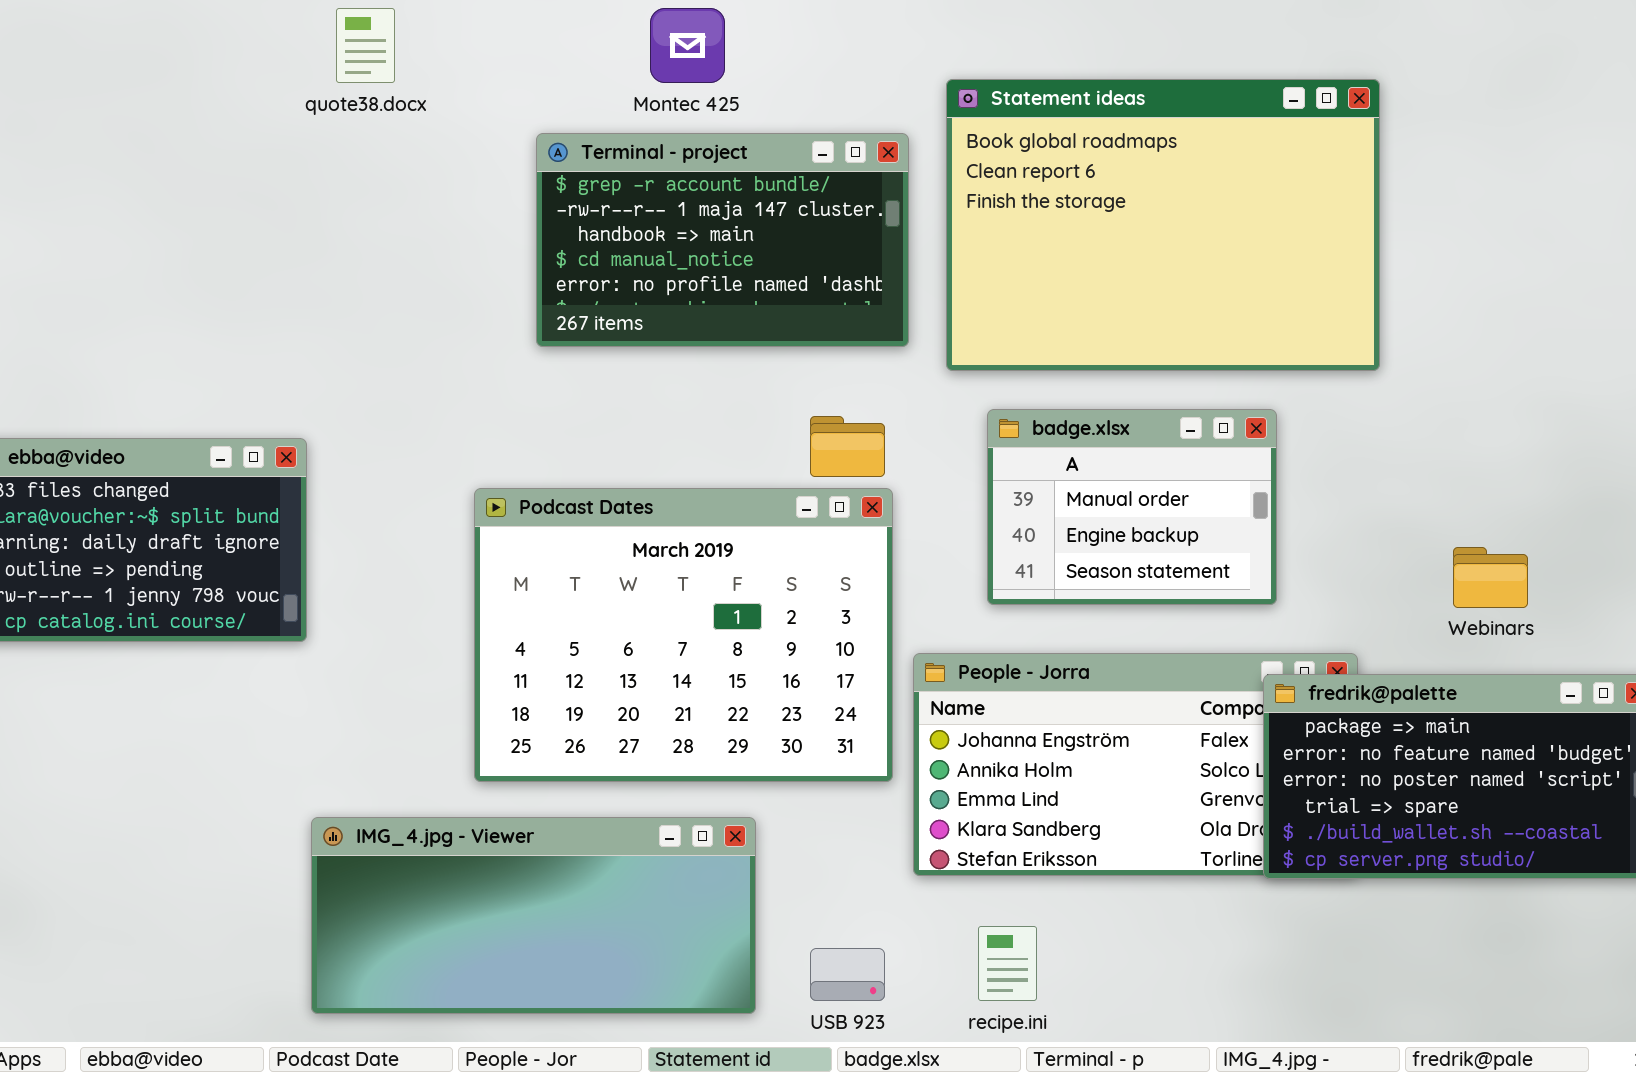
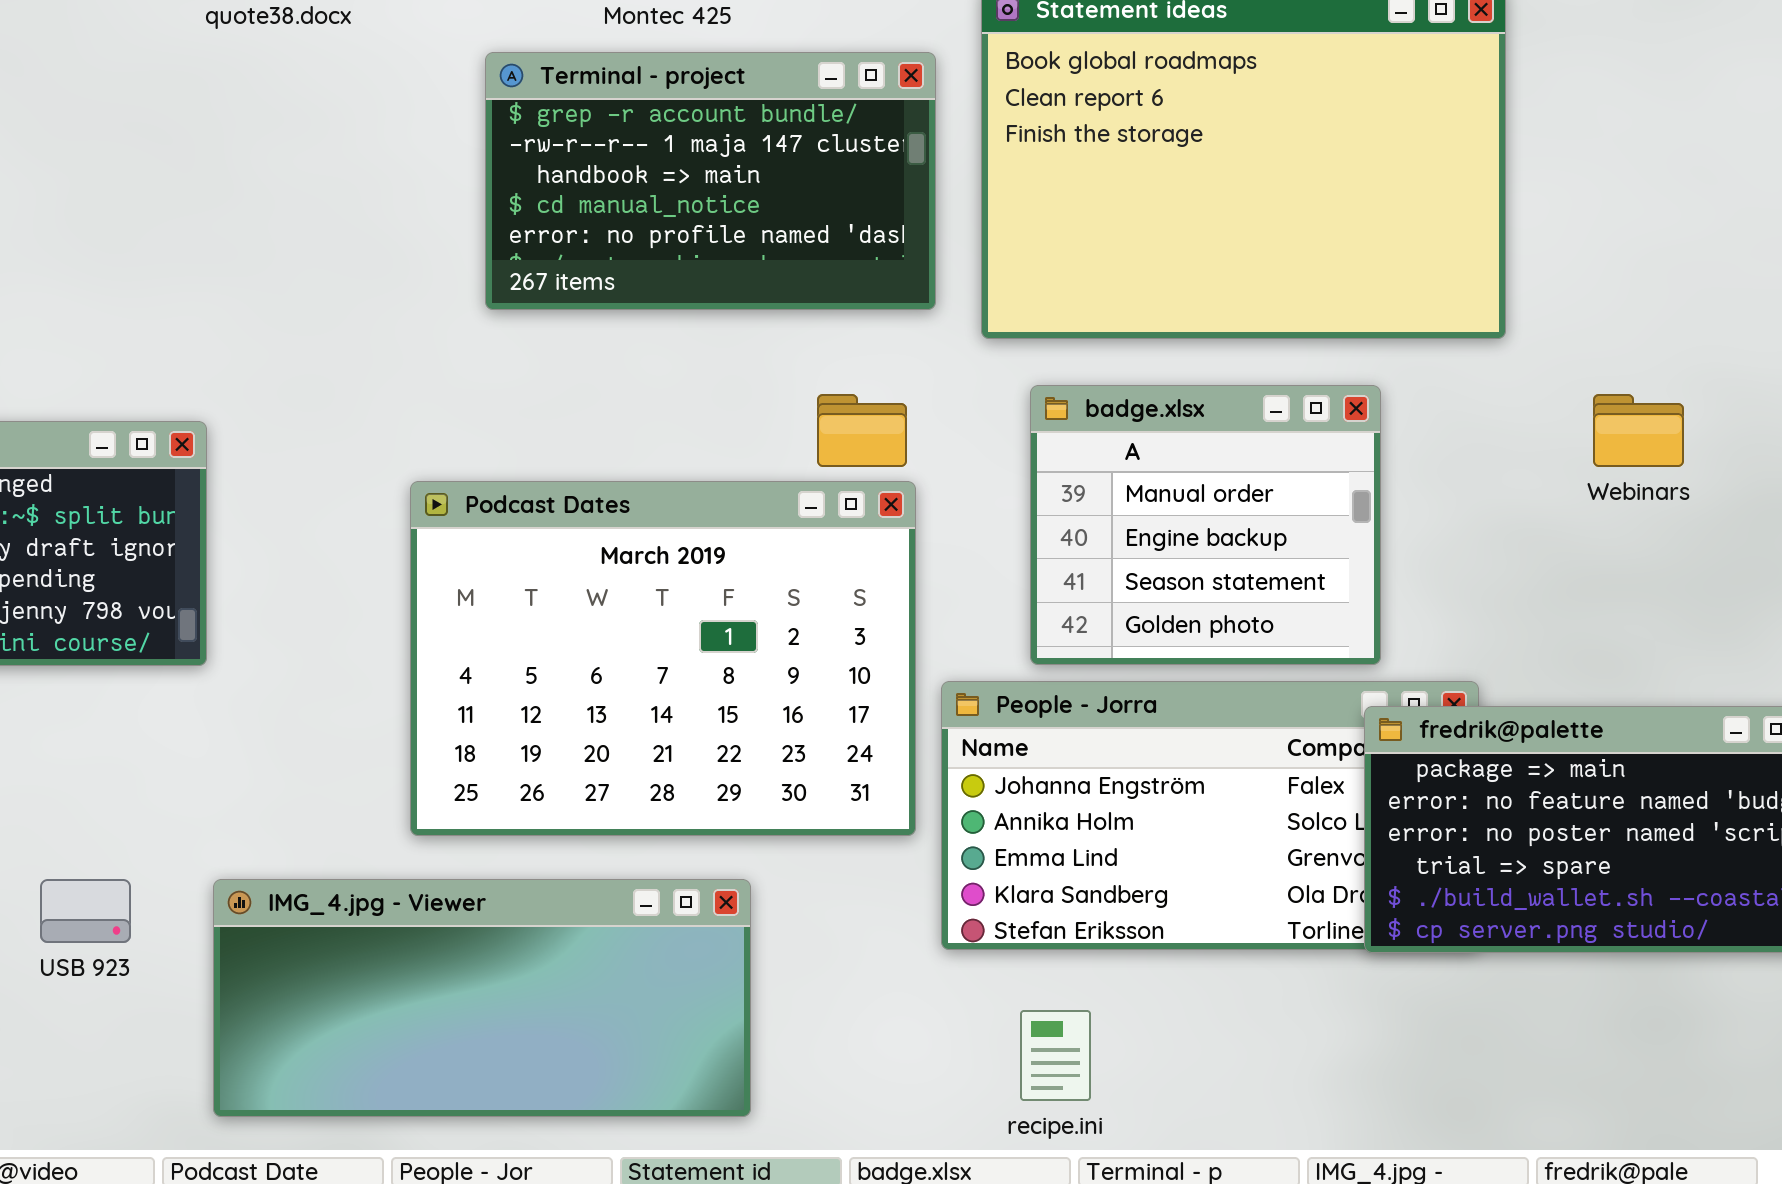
badge.xlsx: [987,409,1277,605] -> [1030,385,1381,665], resized
Webinars: [1453,547,1528,608] -> [1593,394,1684,467], moved
USB 923: [810,948,885,1001] -> [40,879,131,943], moved

